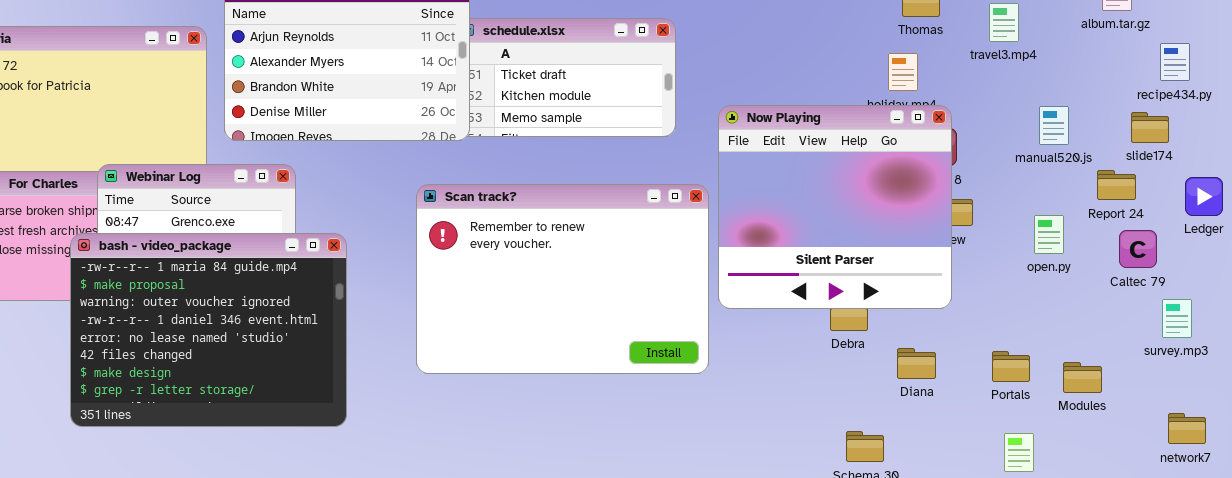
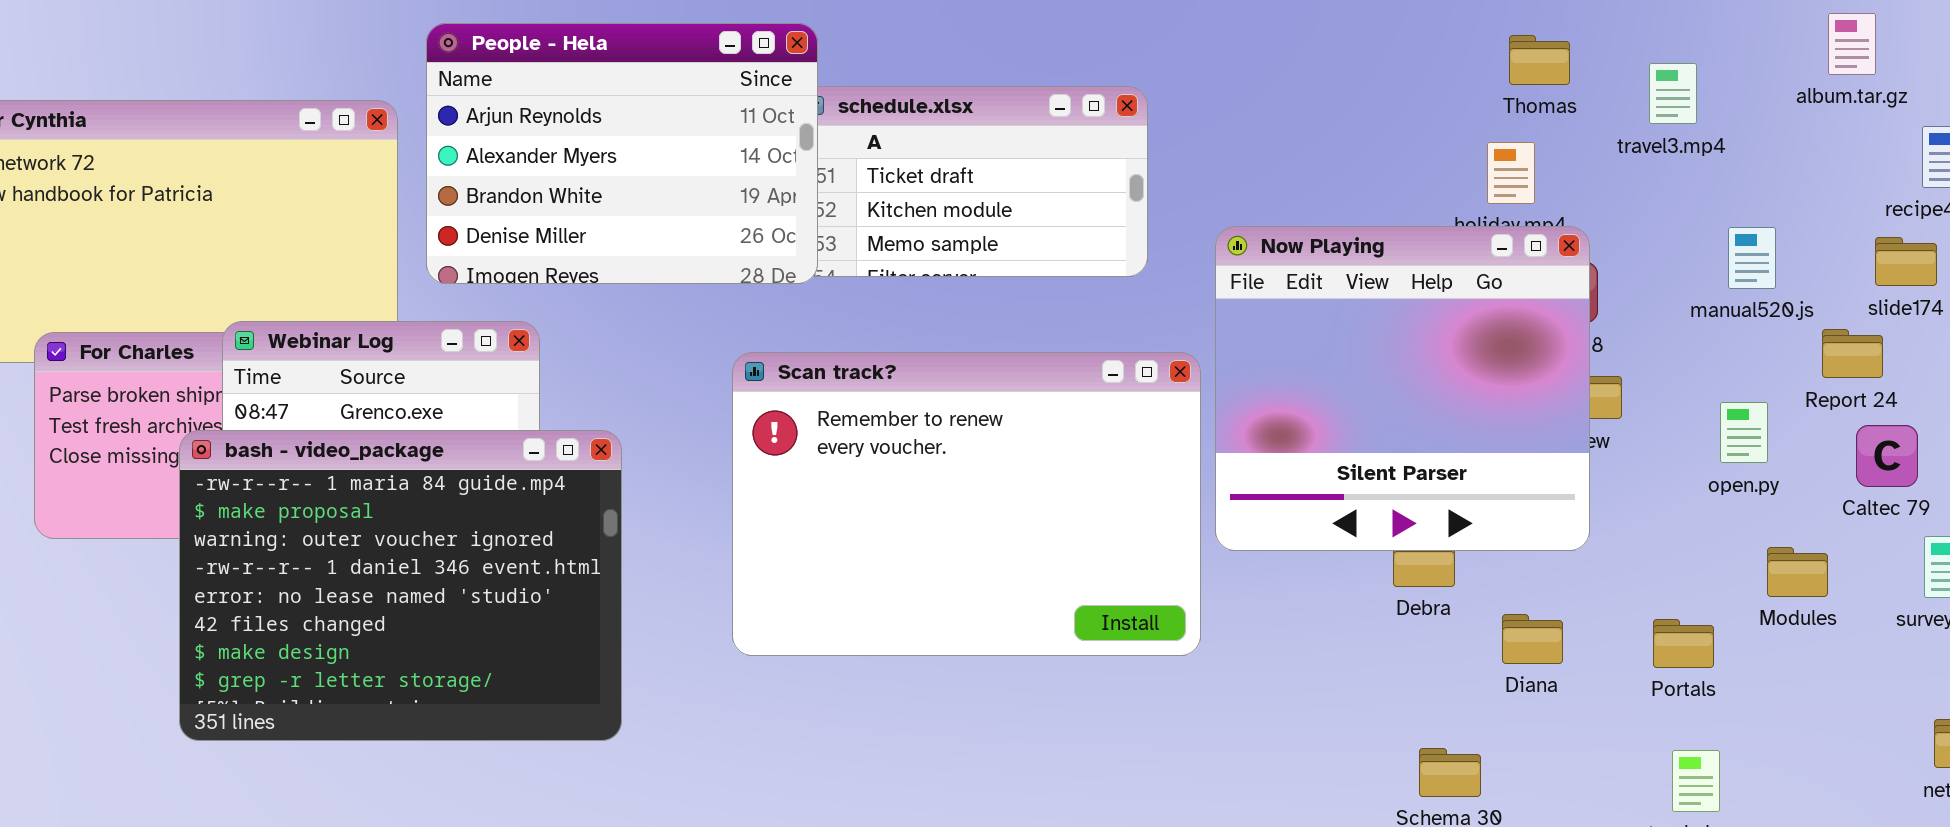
Modules: [1063,362,1102,393] -> [1767,547,1828,597], moved

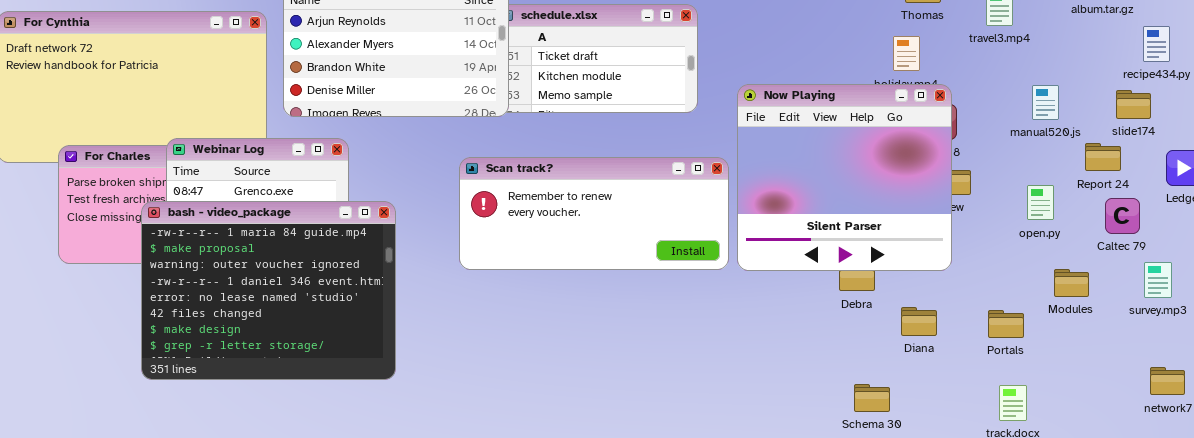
Scan track?: [732,352,1201,656] -> [459,157,729,270], resized

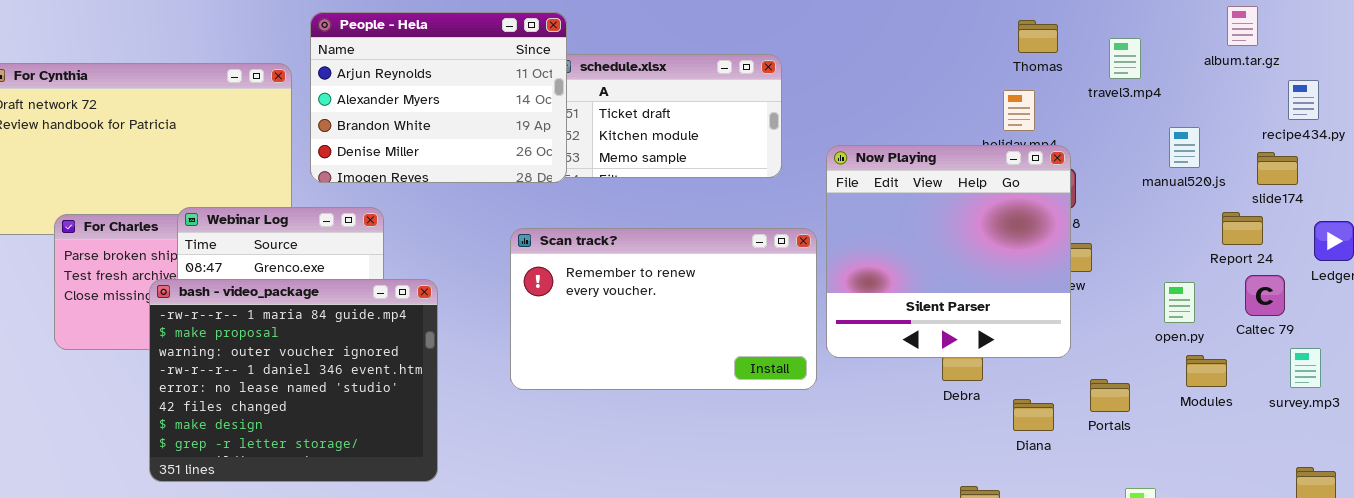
manual520.js: [1032,85,1059,120] -> [1169,127,1200,168], moved
Scan track?: [459,157,729,270] -> [510,228,817,390], resized
open.py: [1027,185,1054,220] -> [1164,282,1195,323], moved
Portals: [988,310,1024,338] -> [1090,379,1130,412], moved

